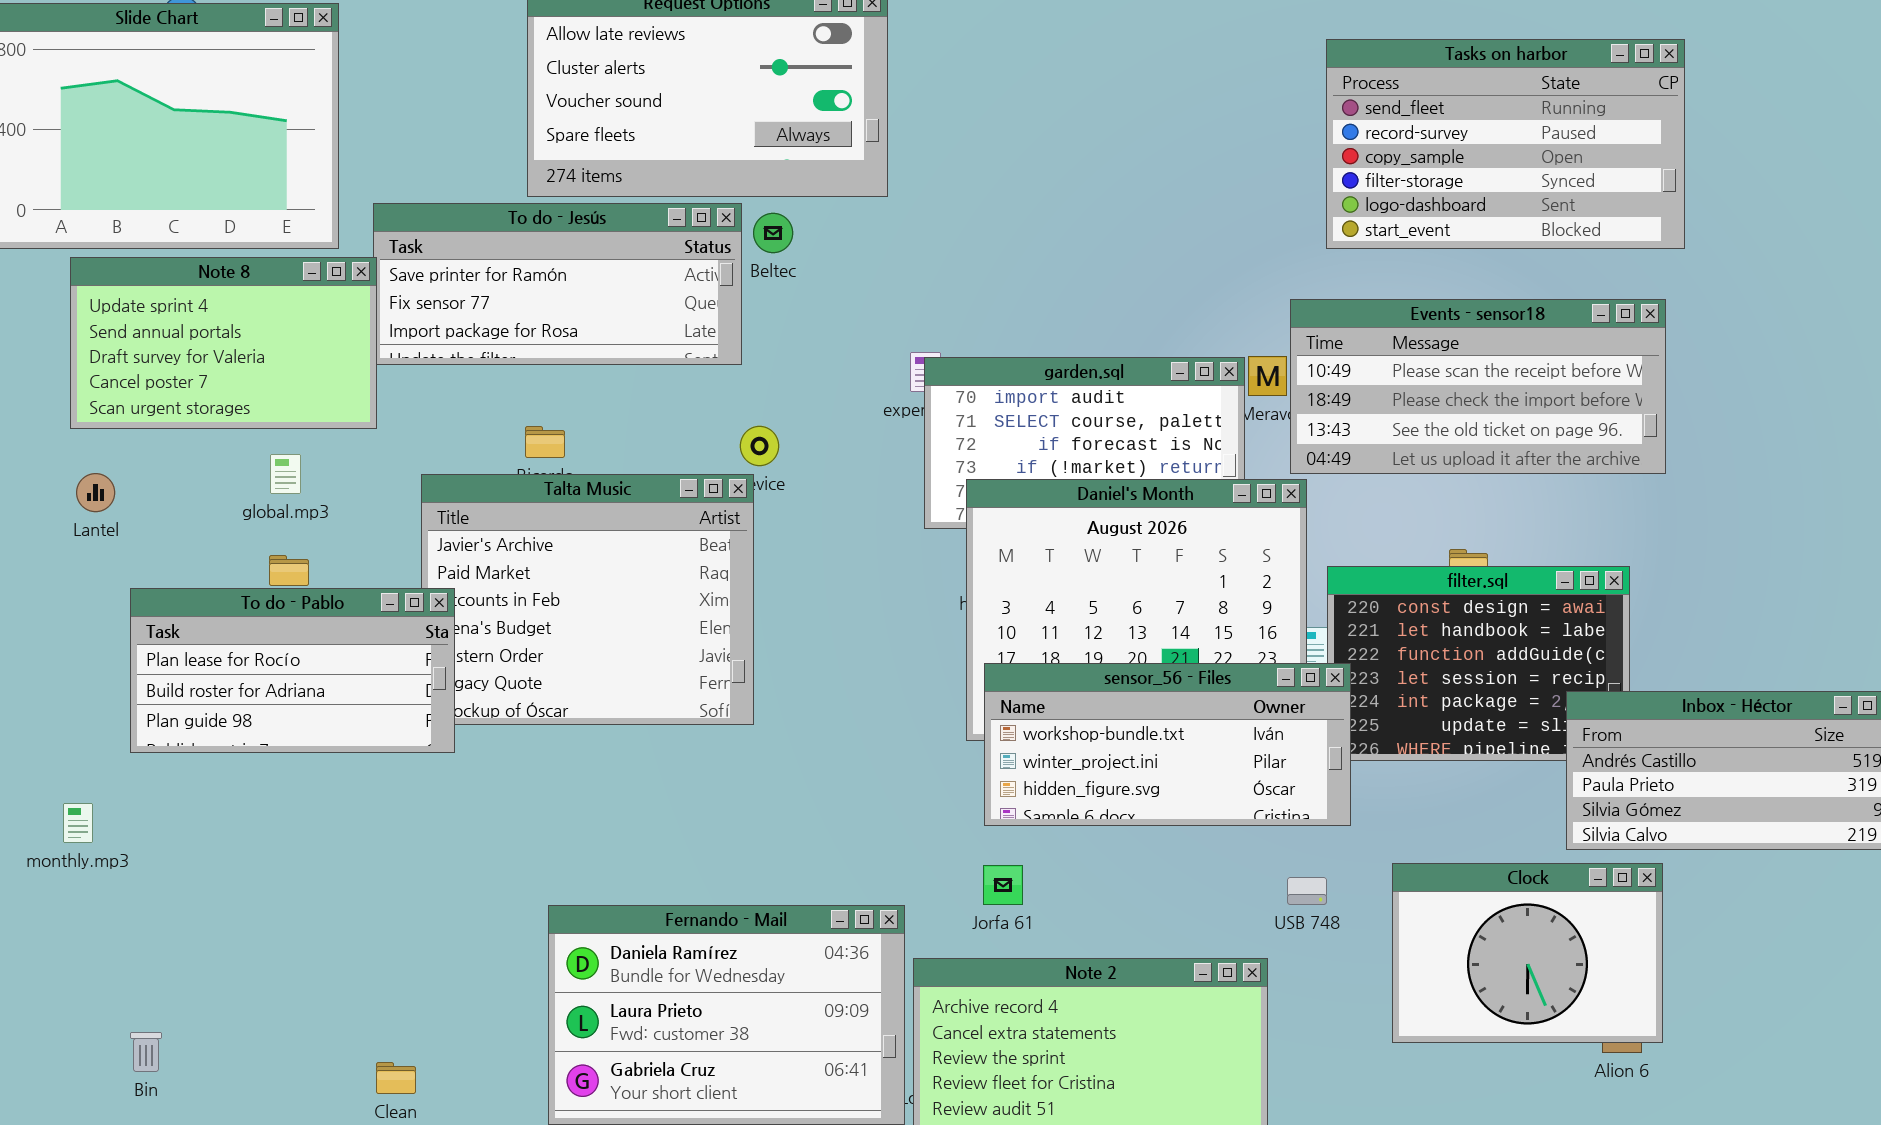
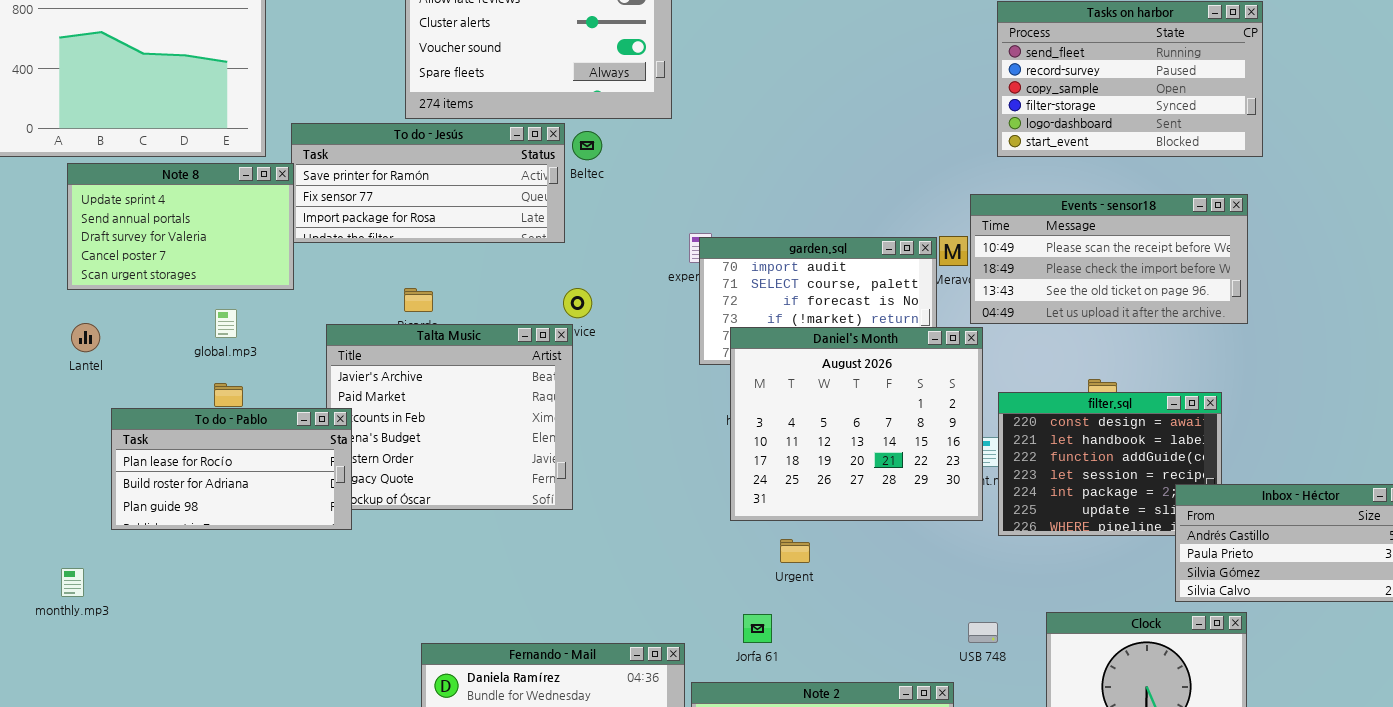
sensor_56 - Files: [984,663,1351,826] -> none, closed

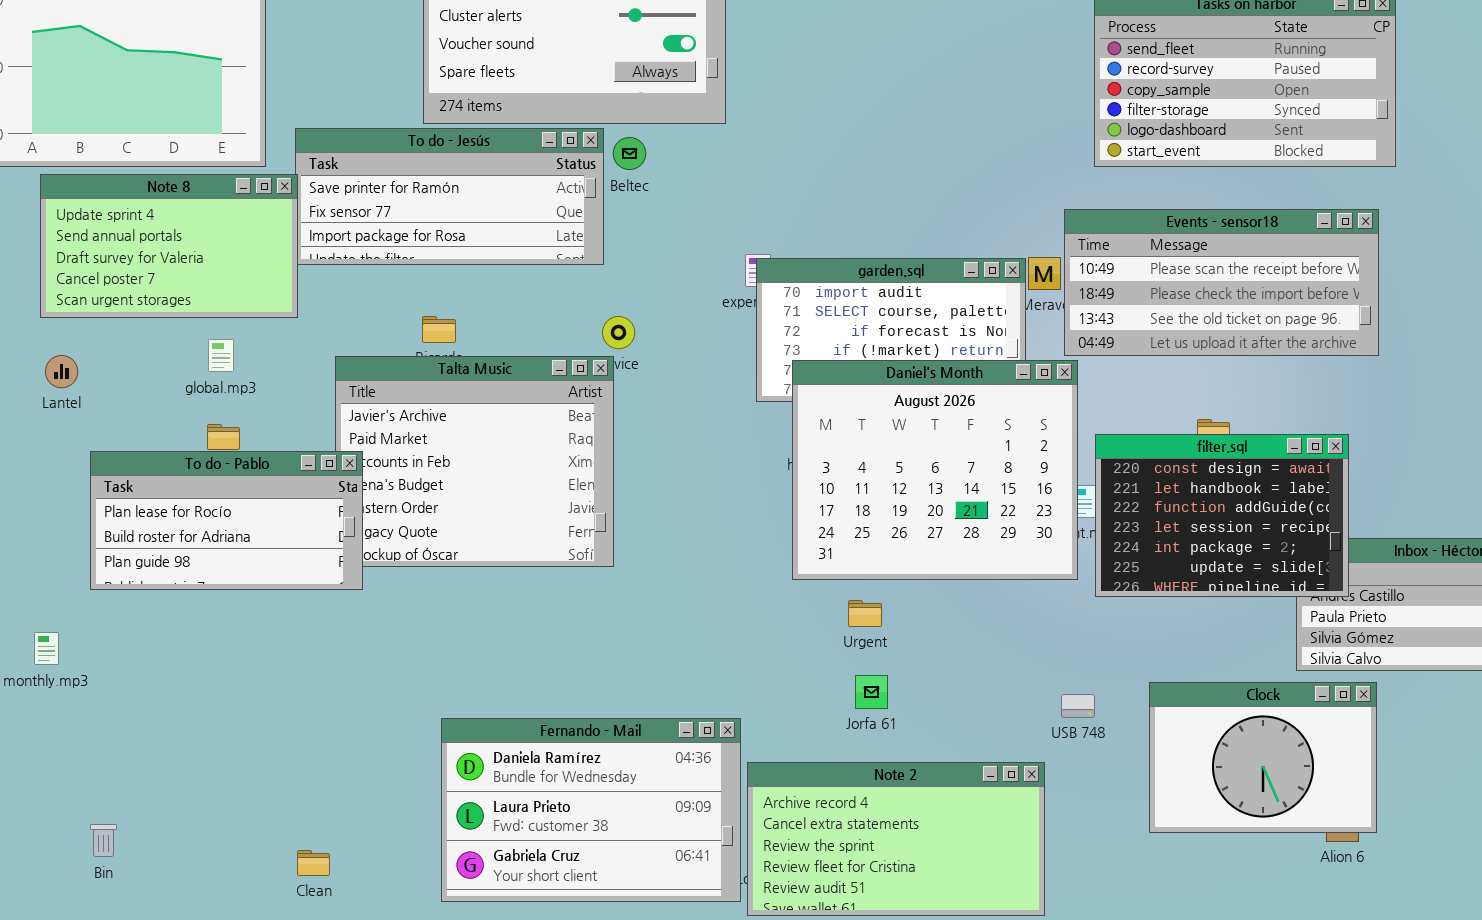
filter.sql: [998,392,1222,536] -> [1095,434,1349,597], raised
Jorfa 61: [743,614,772,643] -> [855,675,888,709], moved

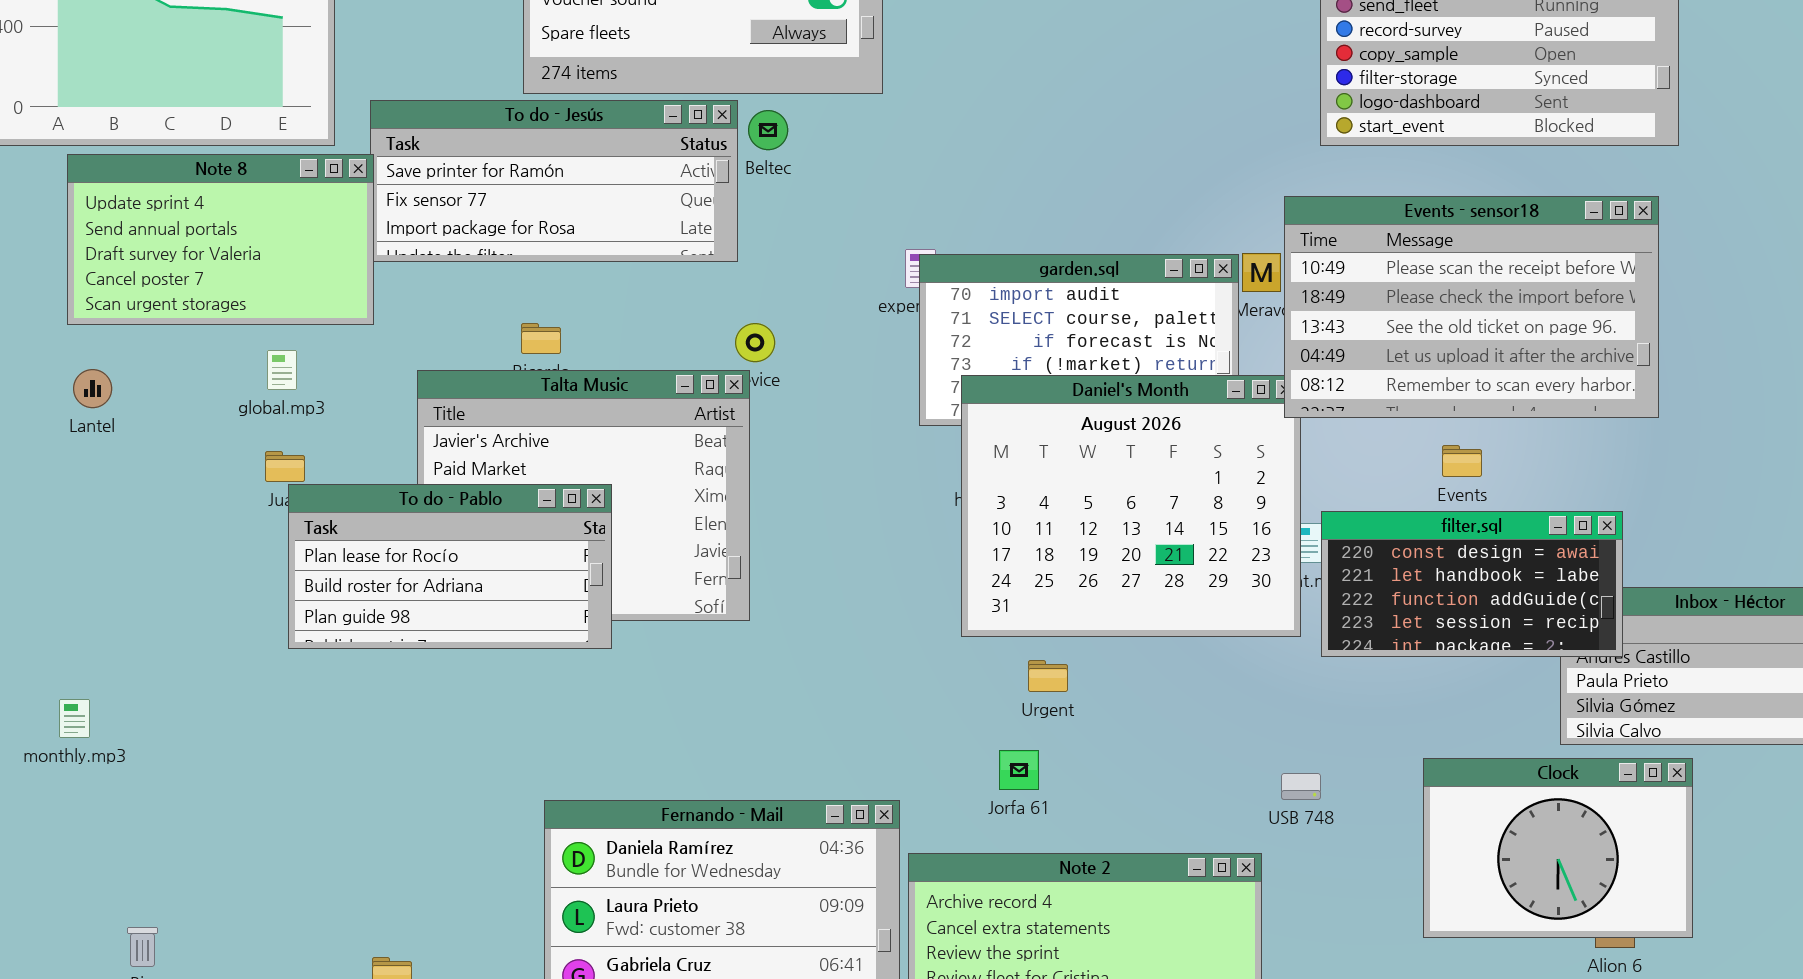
Events - sensor18: [1064,209,1379,356] -> [1284,196,1659,418], resized
filter.sql: [1095,434,1349,597] -> [1321,511,1623,657], resized
To do - Pablo: [90,451,363,590] -> [288,484,612,649], moved
Jorfa 61: [855,675,888,709] -> [999,750,1039,790], moved
Clock: [1149,682,1377,833] -> [1423,758,1693,938], moved

